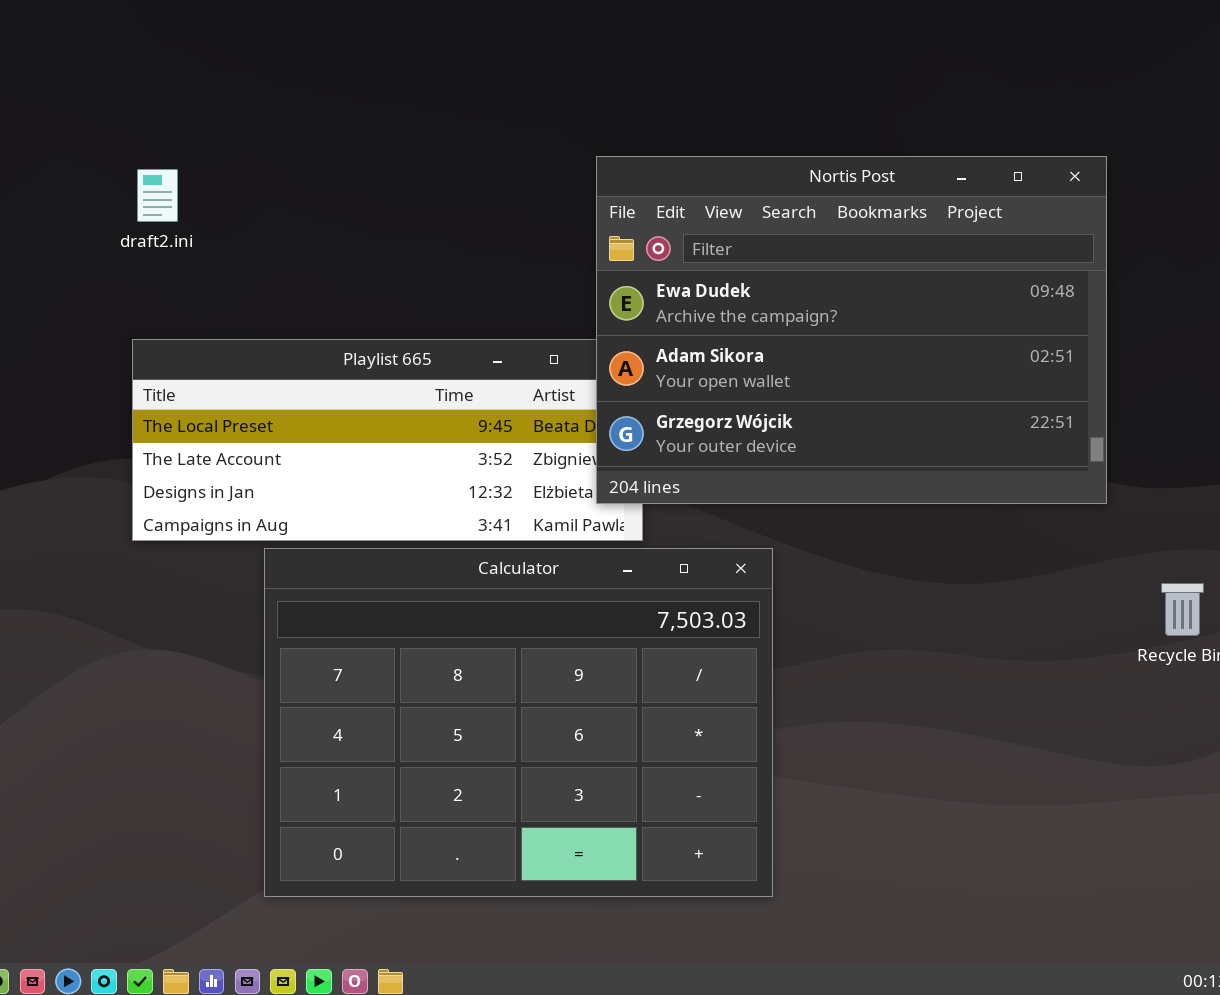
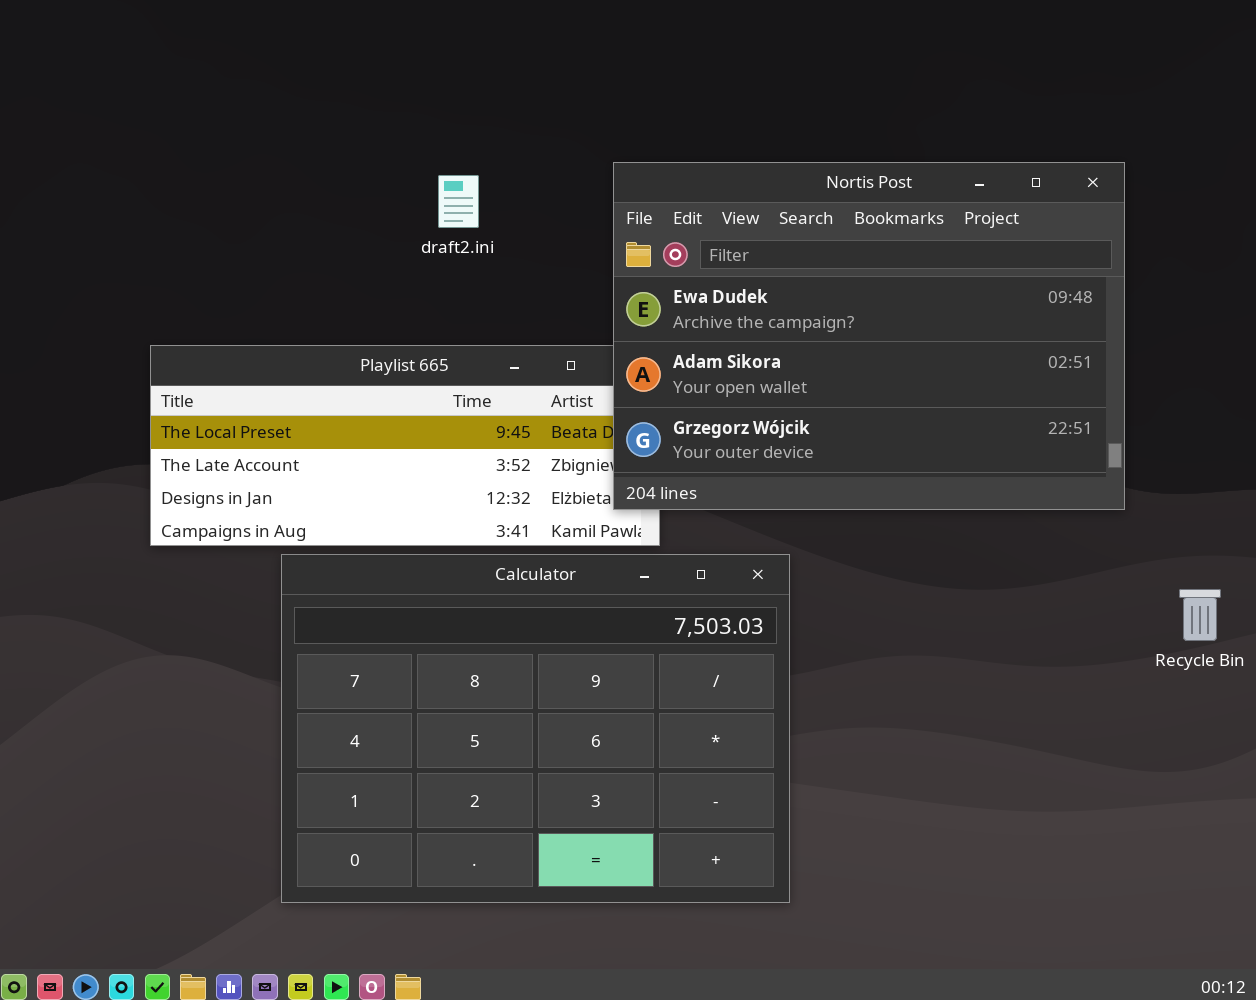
draft2.ini: [137,169,178,222] -> [438,175,479,228], moved

